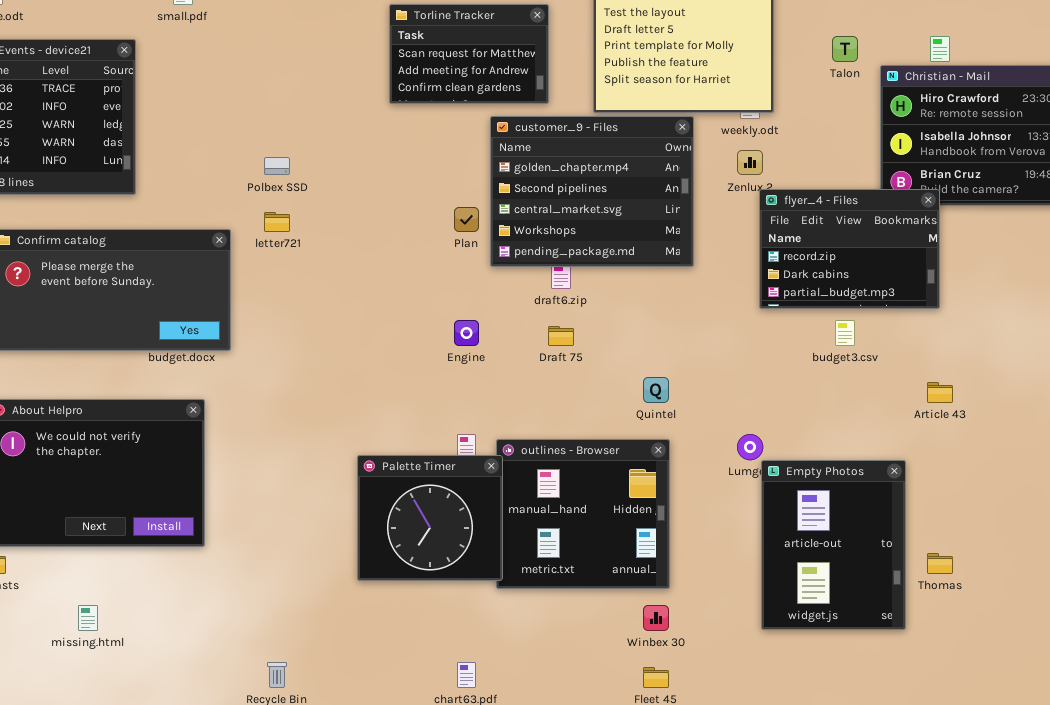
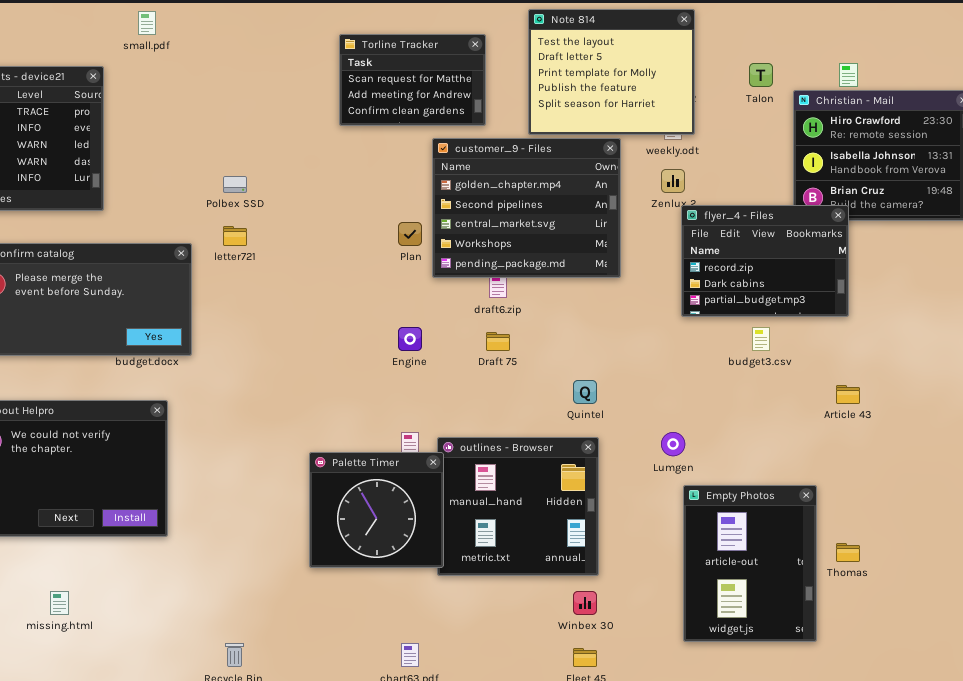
Empty Photos: [761,460,906,630] -> [683,485,817,642], moved

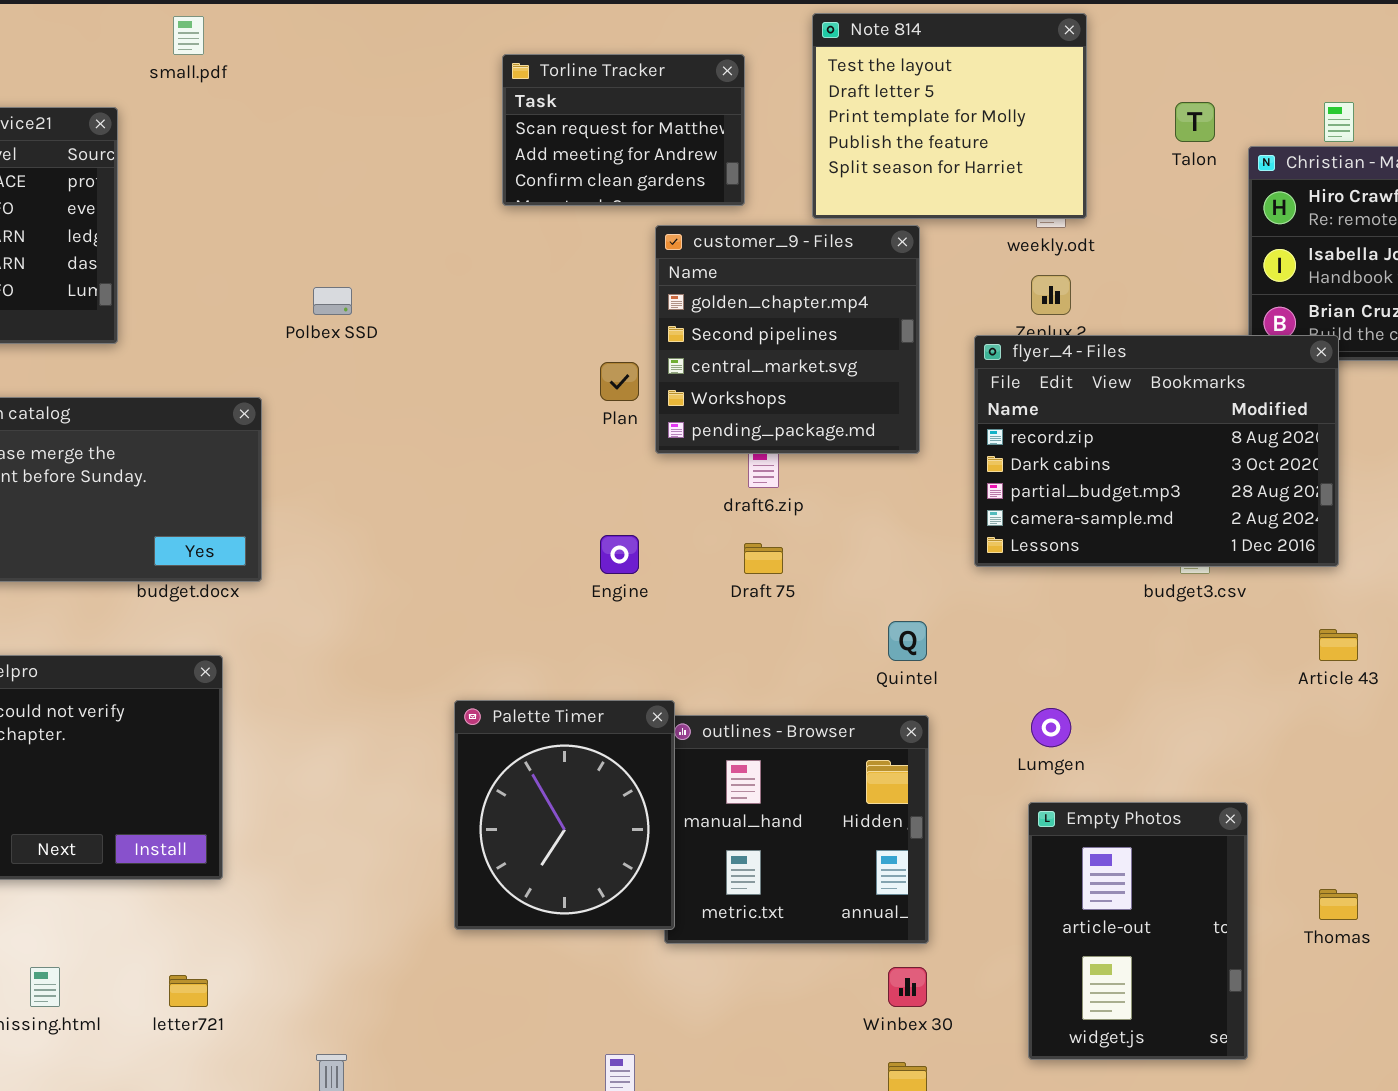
customer_9 - Files: [432,138,621,278] -> [655,225,920,454], resized
flyer_4 - Files: [681,205,849,317] -> [974,335,1339,567], resized
letter721: [223,226,247,246] -> [169,975,208,1007], moved
Palette Timer: [309,452,444,568] -> [454,700,675,930], resized
Empty Photos: [683,485,817,642] -> [1028,802,1248,1060], moved

